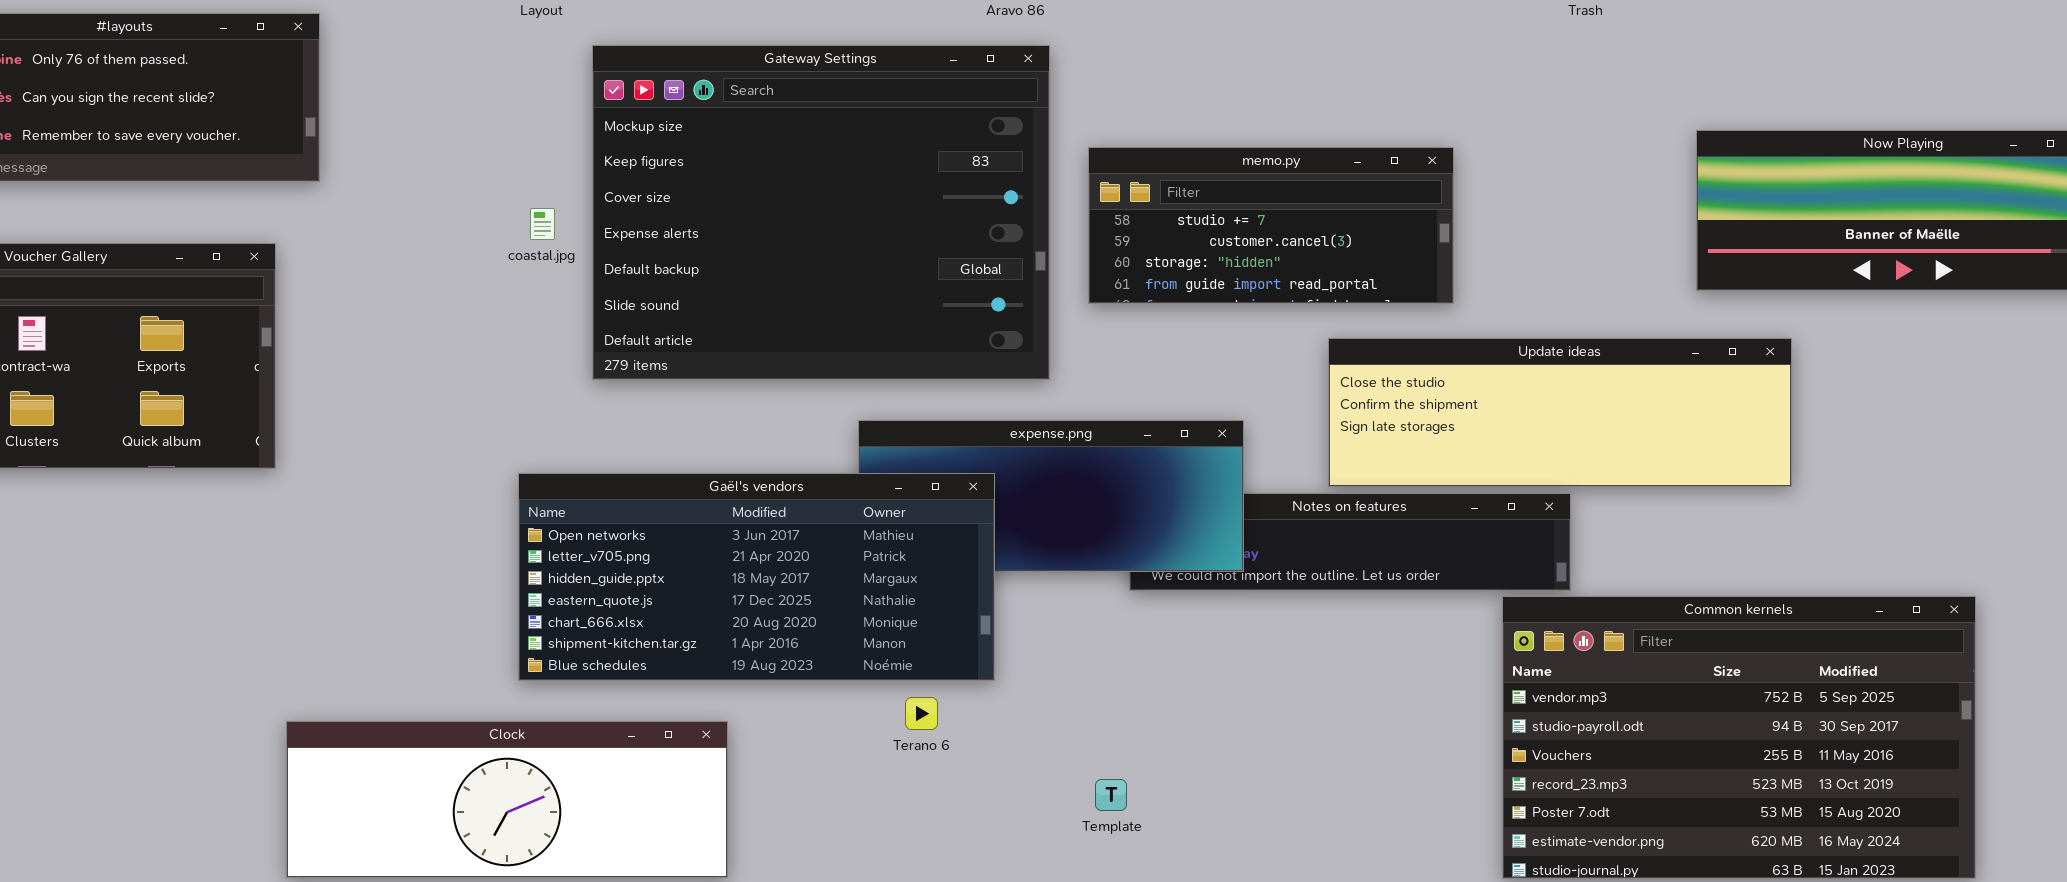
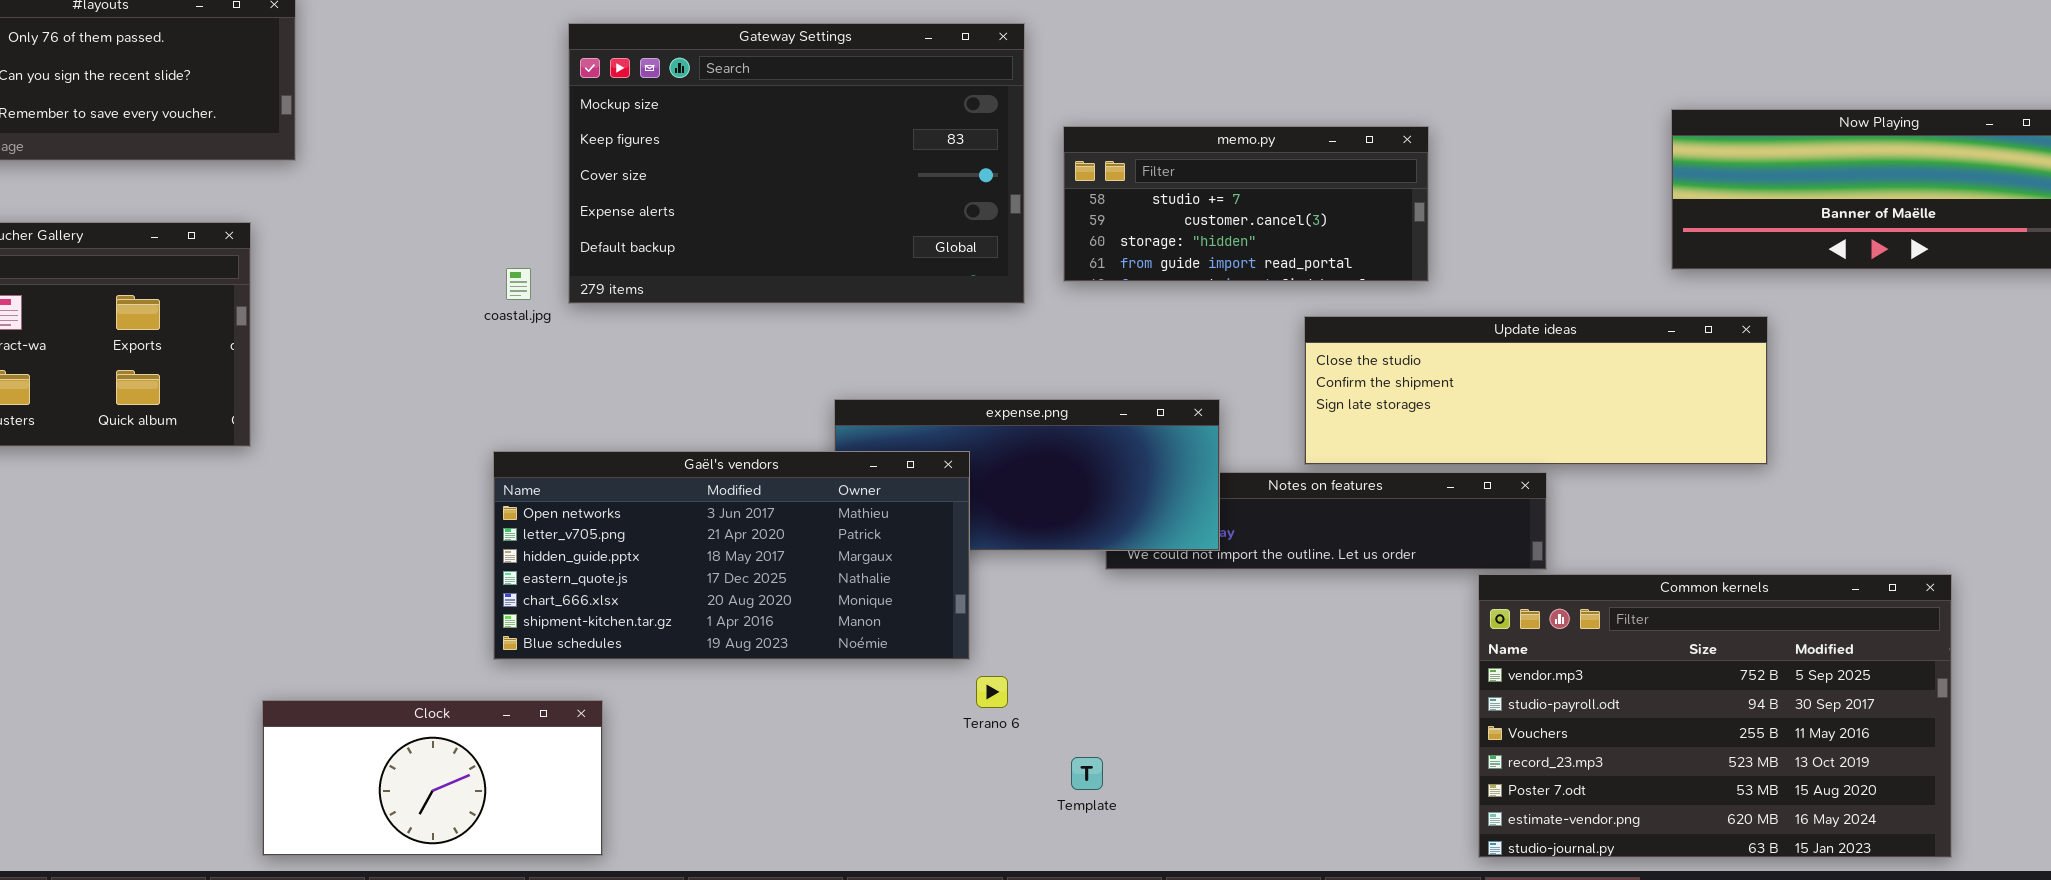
Gateway Settings: [592,45,1050,380] -> [568,23,1025,304], resized
coastal.jpg: [530,208,555,240] -> [506,268,531,300], moved
Terano 6: [905,697,938,730] -> [976,676,1008,708], moved
Clock: [286,721,728,878] -> [262,700,603,856], resized

